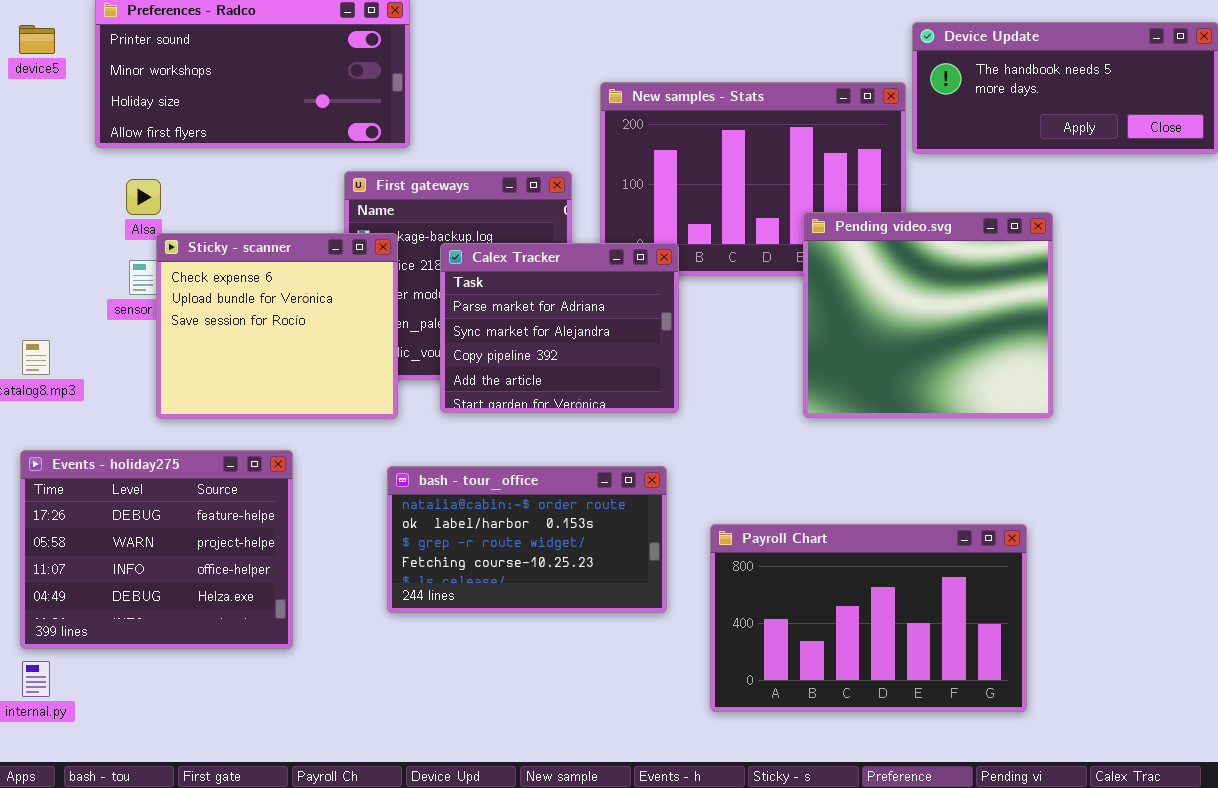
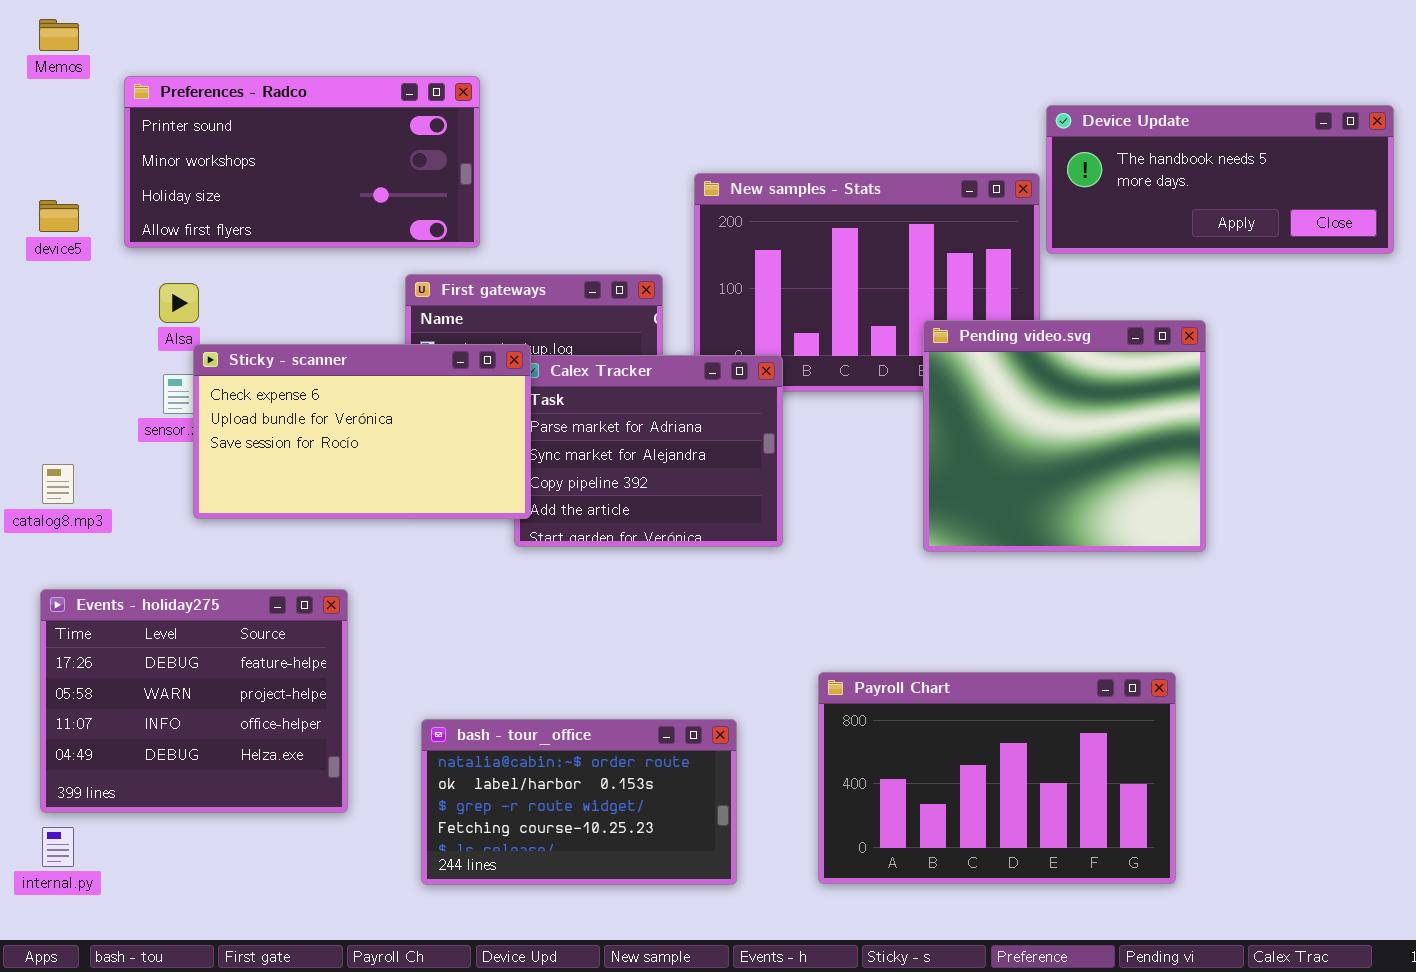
device5: [19,25,55,54] -> [39,200,79,232], moved
Sticky - scanner: [156,233,398,419] -> [193,344,531,519], resized
bash - tour_office: [387,466,667,613] -> [421,719,737,885], moved

